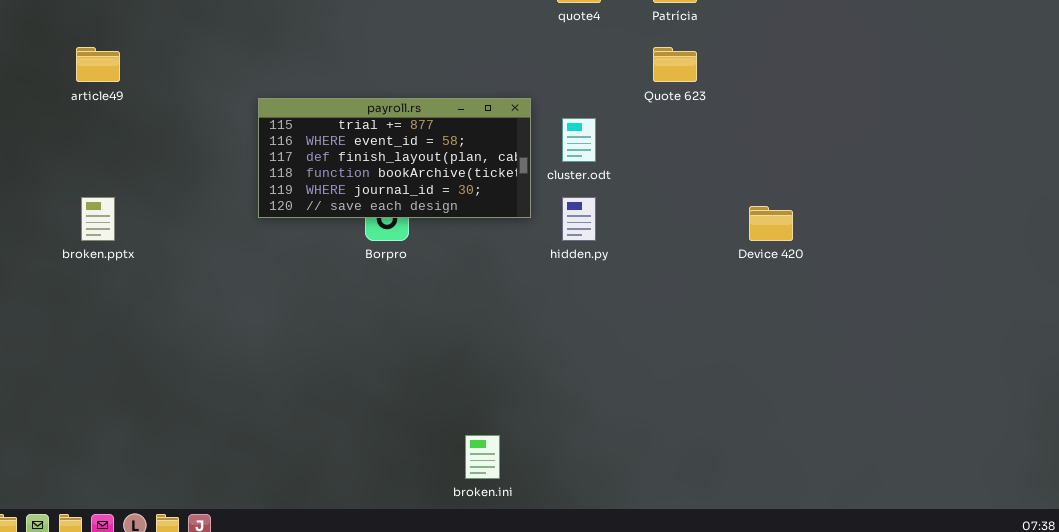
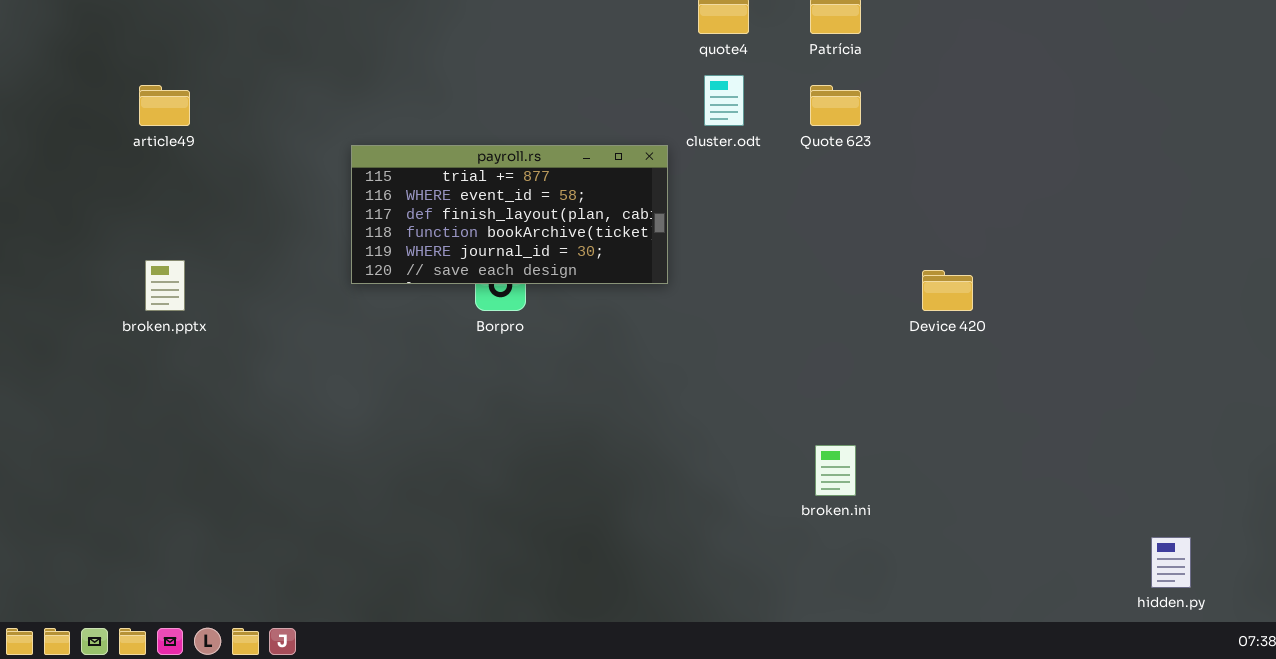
cluster.odt: [562,118,596,162] -> [704,75,744,126], moved
hidden.py: [562,197,596,241] -> [1151,537,1191,588], moved
broken.ini: [465,435,500,479] -> [815,445,856,496], moved

